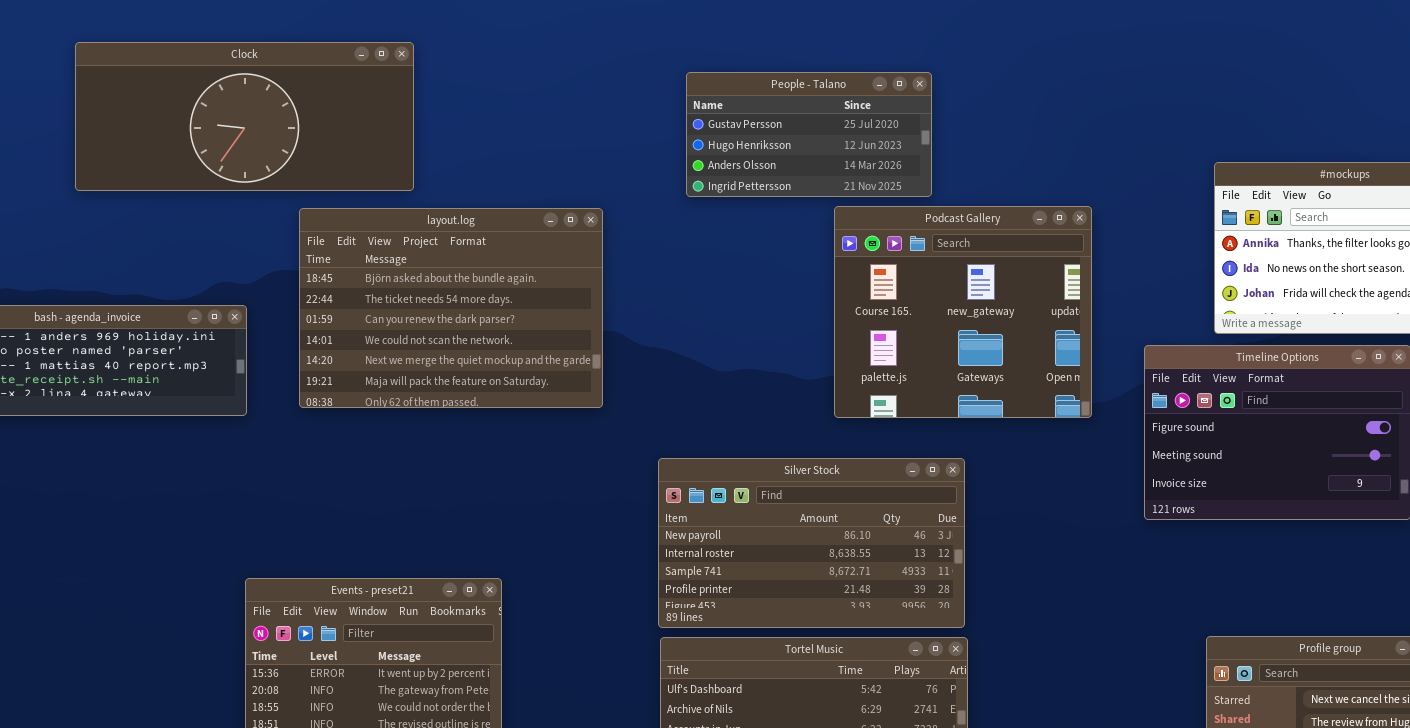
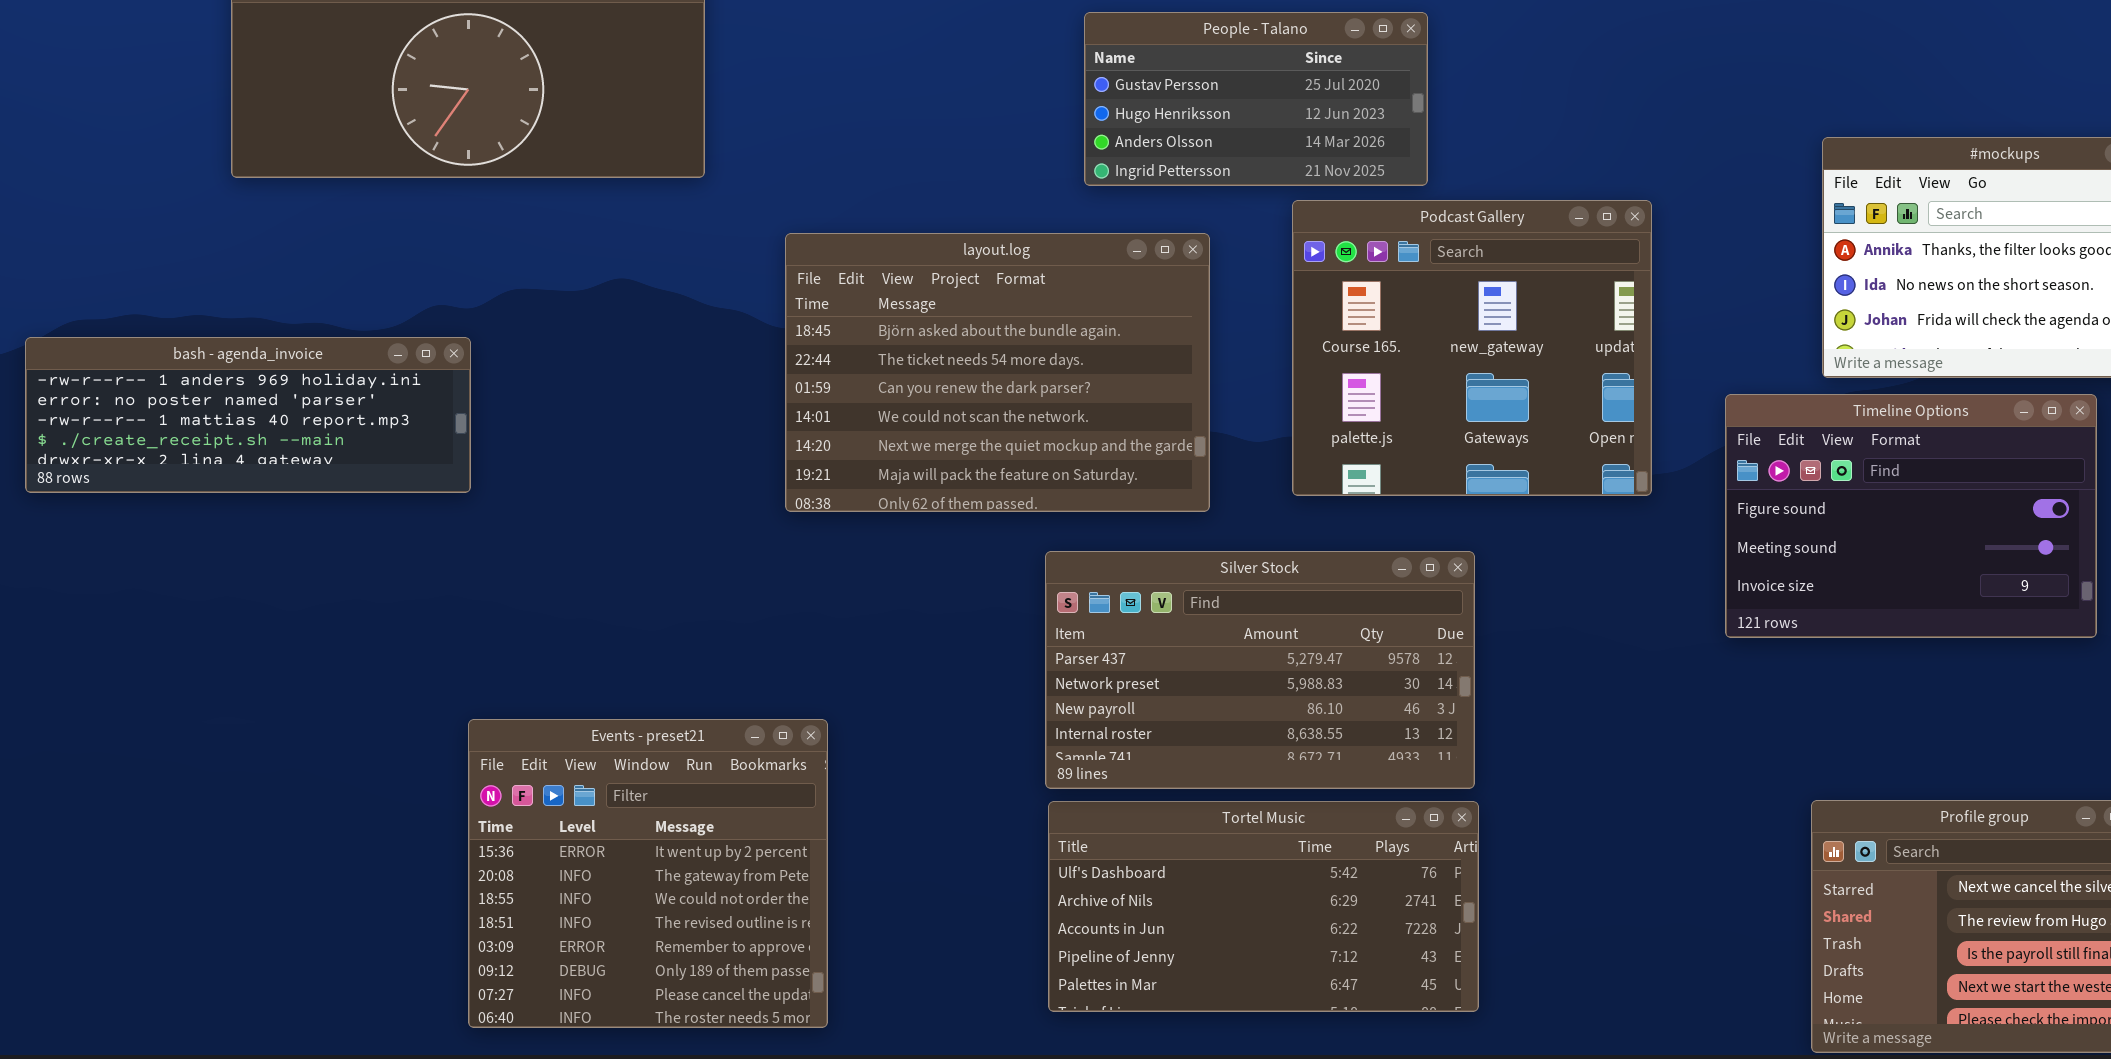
layout.log: [299,208,603,408] -> [785,233,1210,512], moved
Silver Stock: [658,458,965,628] -> [1045,551,1475,789], scrolled up 2 rows

